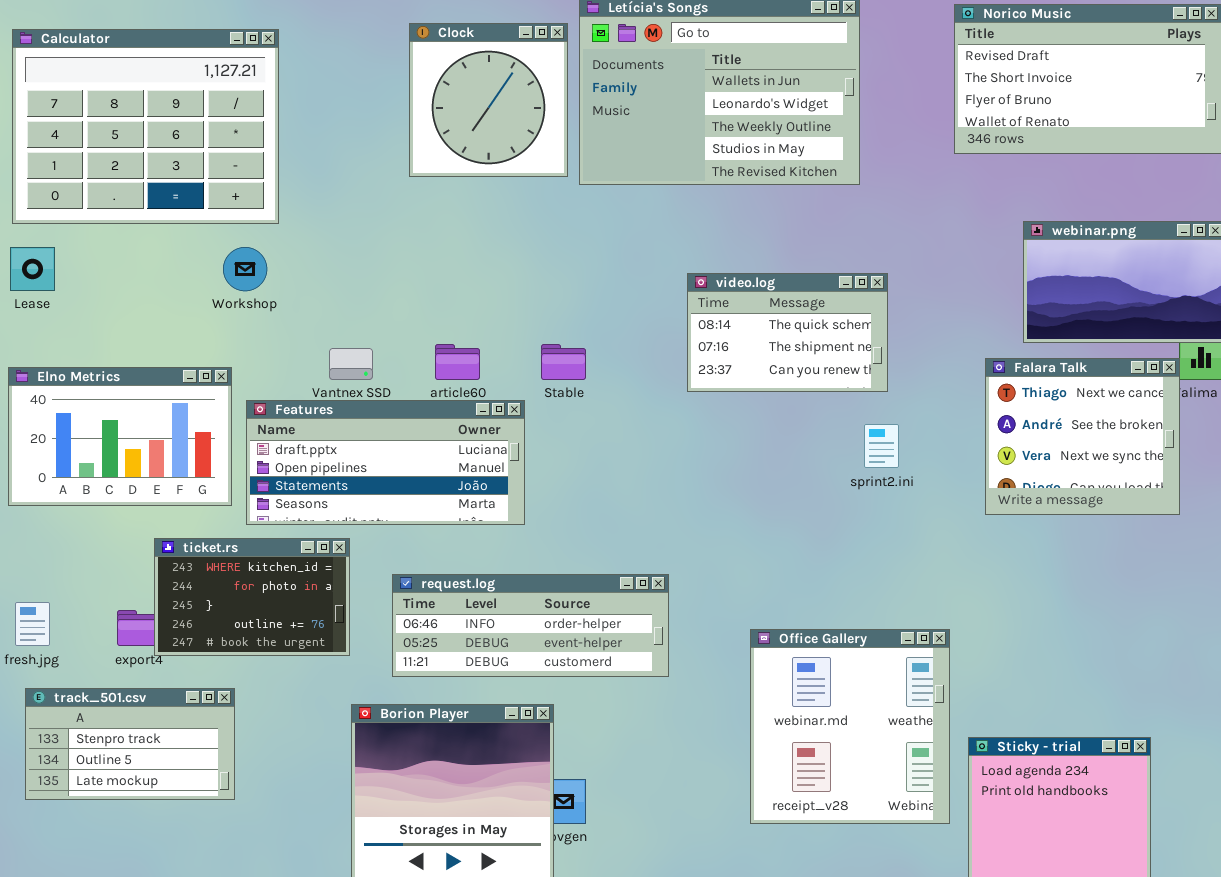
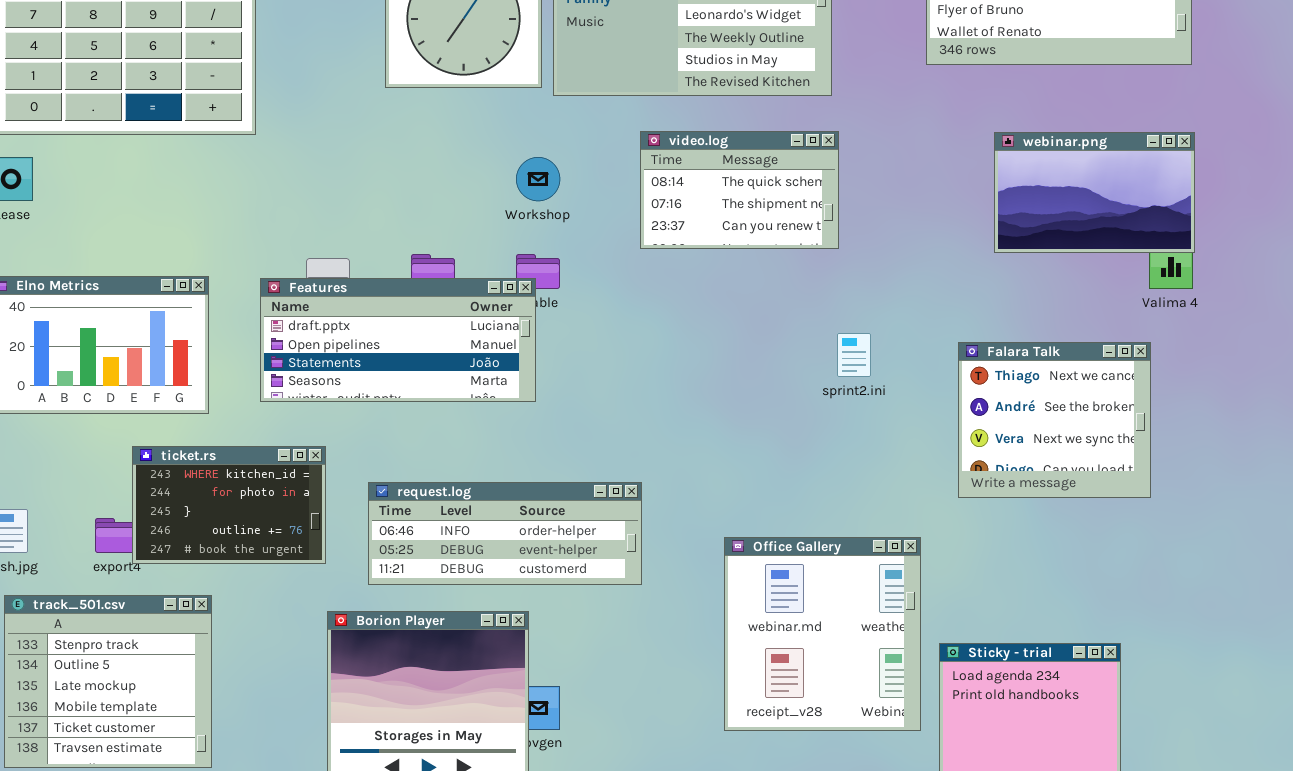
Workshop: [223,247,267,291] -> [516,157,560,201], moved
video.log: [687,273,888,392] -> [640,131,839,249], moved
Falara Talk: [985,358,1180,515] -> [958,342,1151,498], moved
Features: [246,400,525,525] -> [260,278,536,402], moved
track_501.csv: [25,688,235,800] -> [4,595,212,768], resized

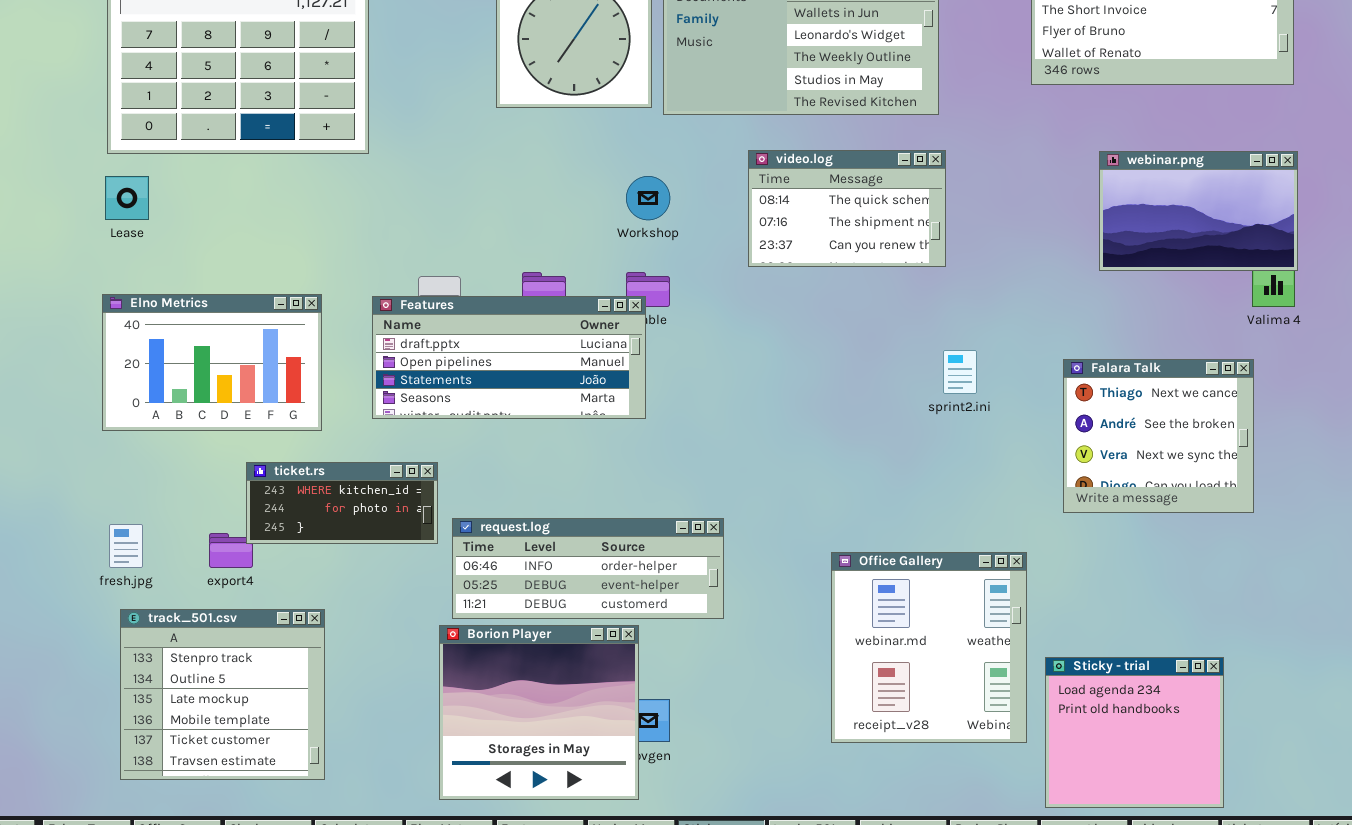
ticket.rs: [132,446,326,564] -> [246,462,438,544], resized
request.log: [368,482,642,585] -> [452,518,724,619], moved

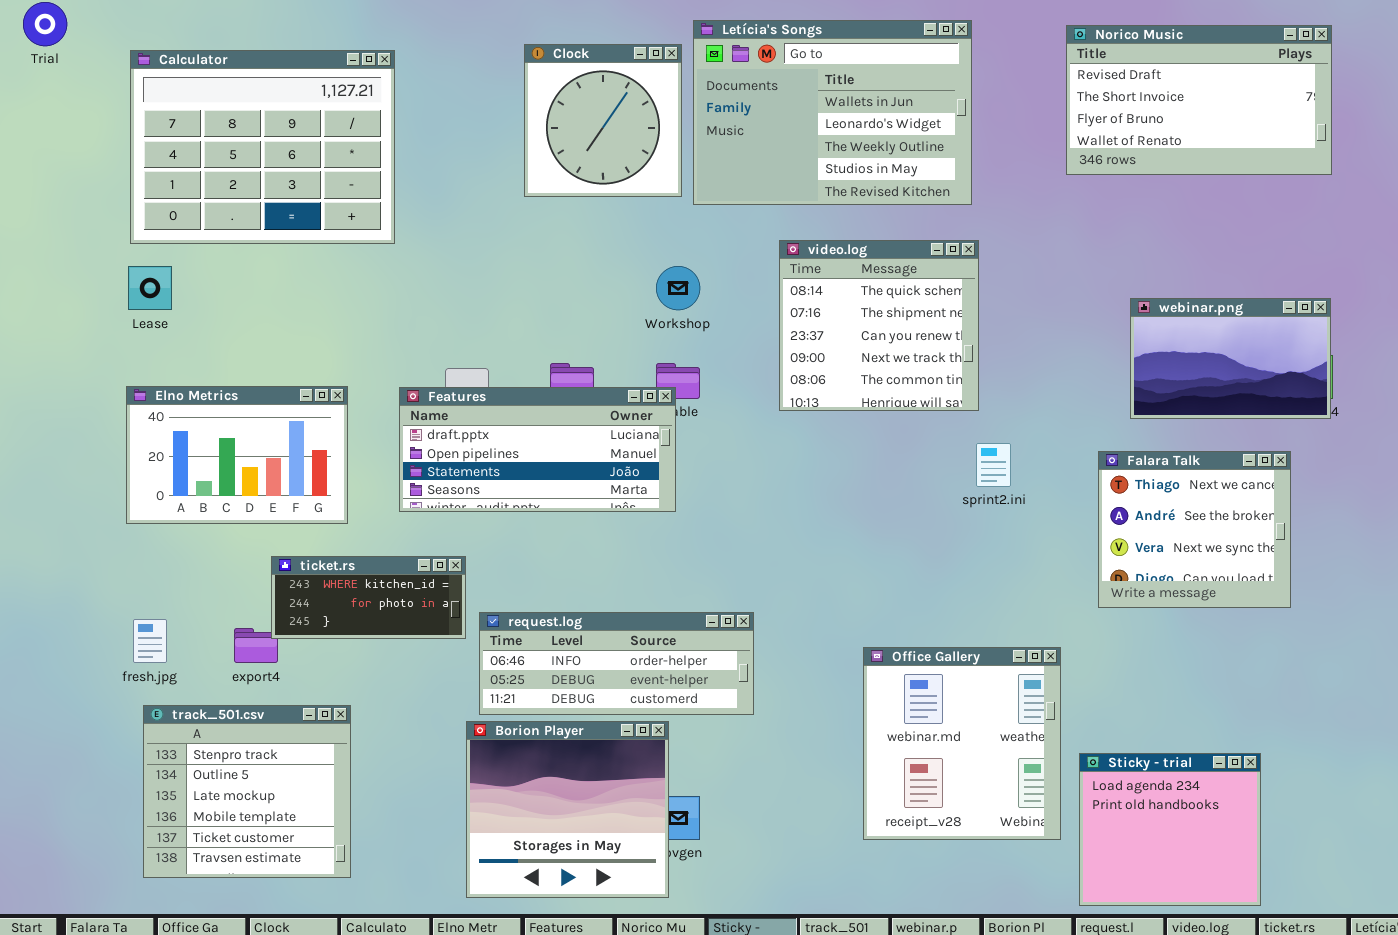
video.log: [748,150,946,267] -> [779,240,979,411], resized
webinar.png: [1099,151,1298,271] -> [1130,298,1331,419], moved

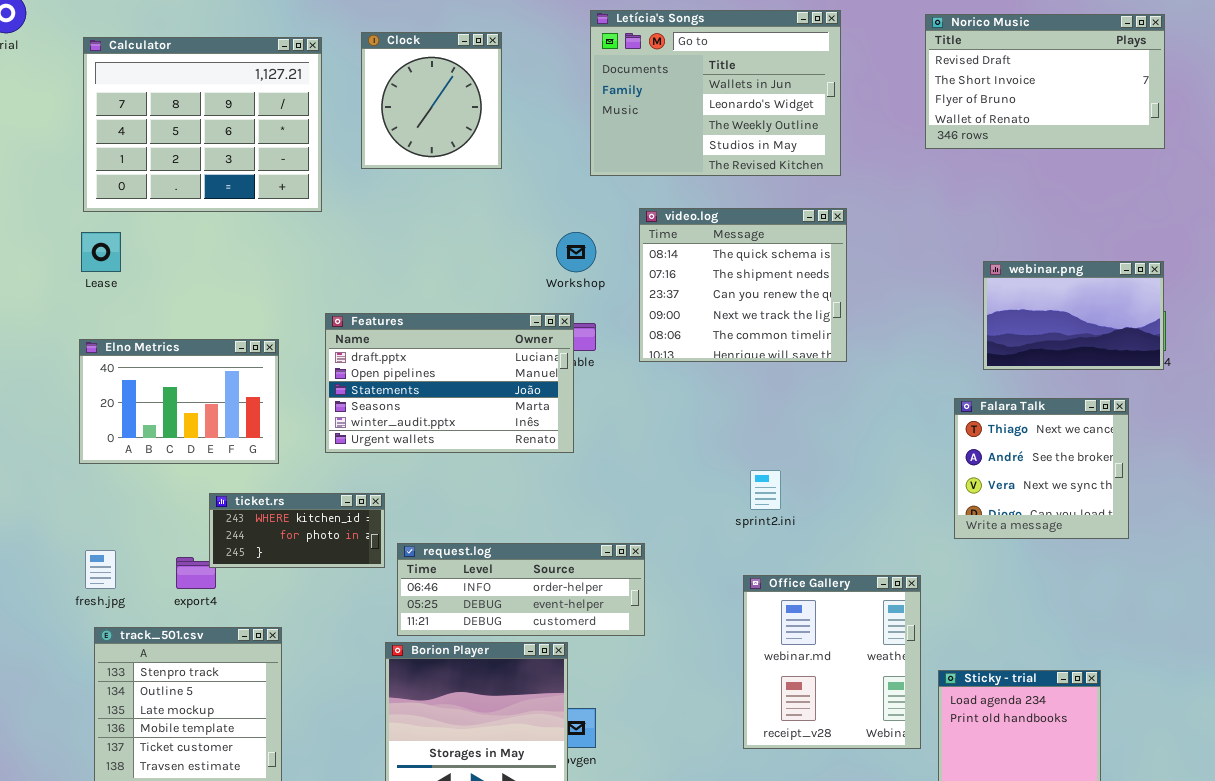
Clock: [524,44,682,197] -> [361,32,502,169], moved
video.log: [779,240,979,411] -> [639,208,847,362], resized
Features: [399,387,676,512] -> [325,313,574,453], resized
sprint2.ini: [976,443,1011,487] -> [750,470,781,510], moved

